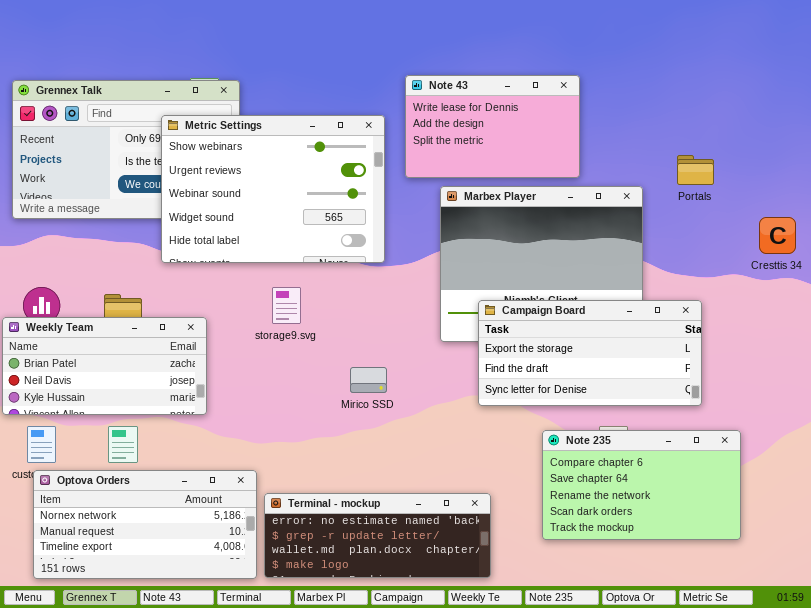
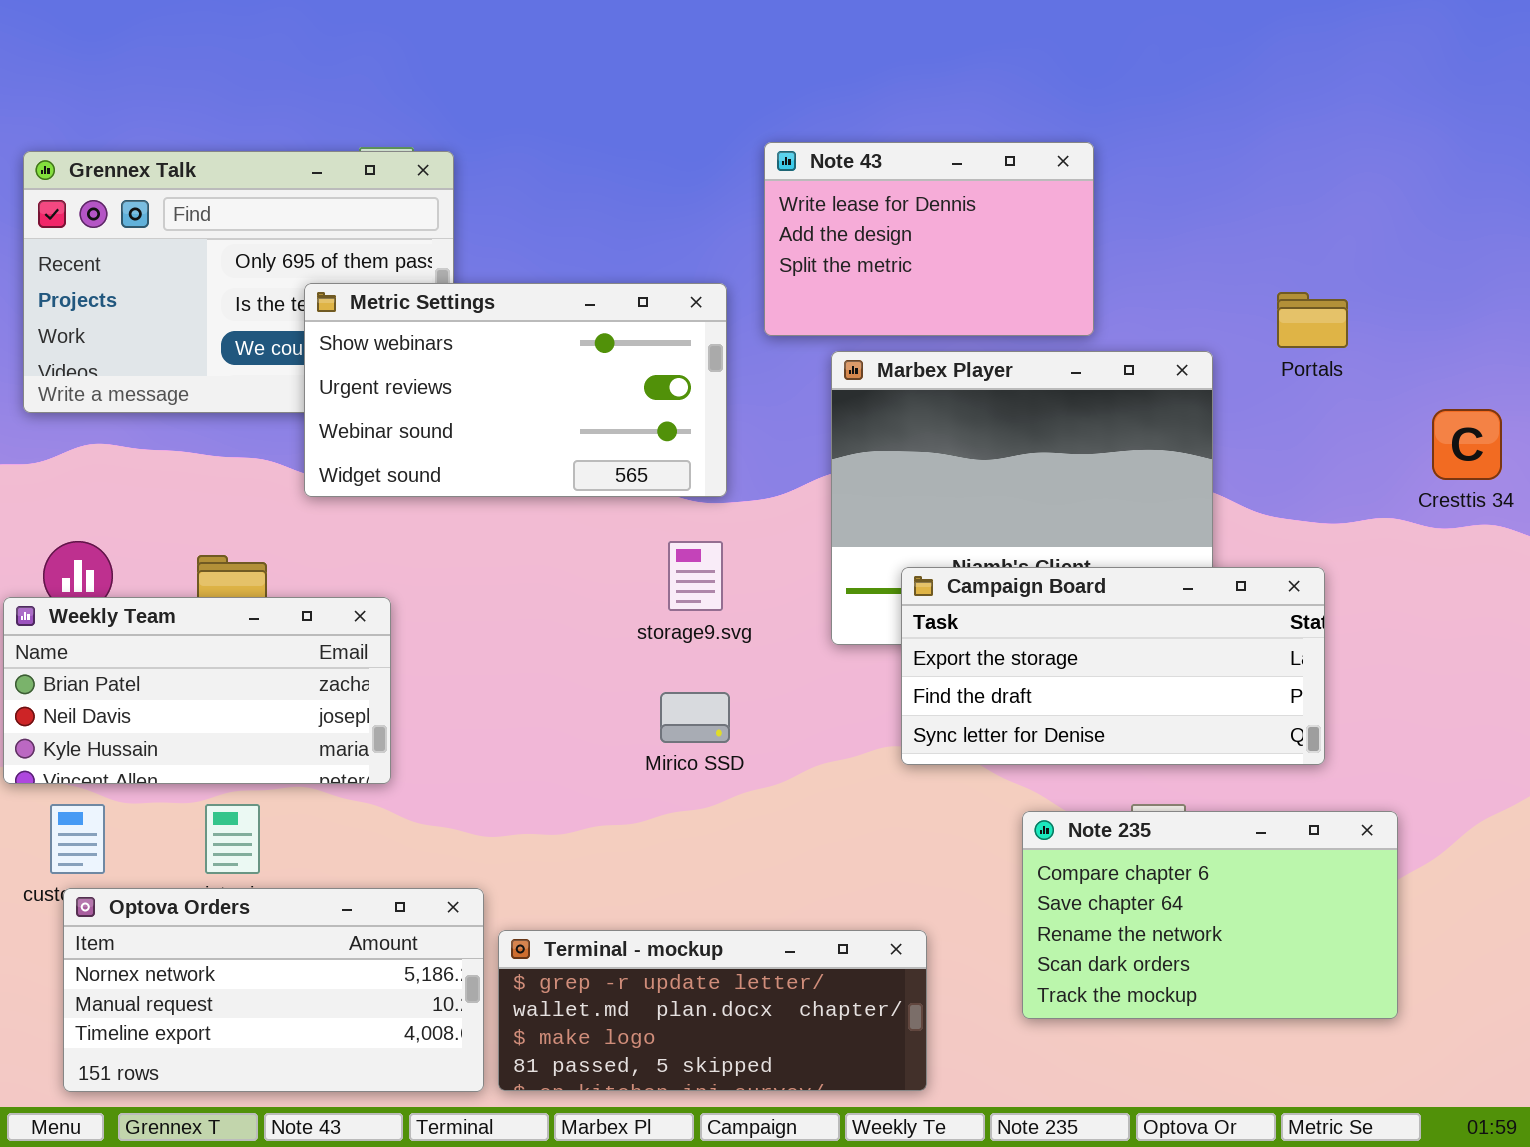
Metric Settings: [161,115,385,263] -> [304,283,727,497], resized
storage9.svg: [272,287,301,324] -> [668,541,723,611], moved
Terminal - mockup: [264,493,491,578] -> [498,930,927,1091], scrolled down 1 row

